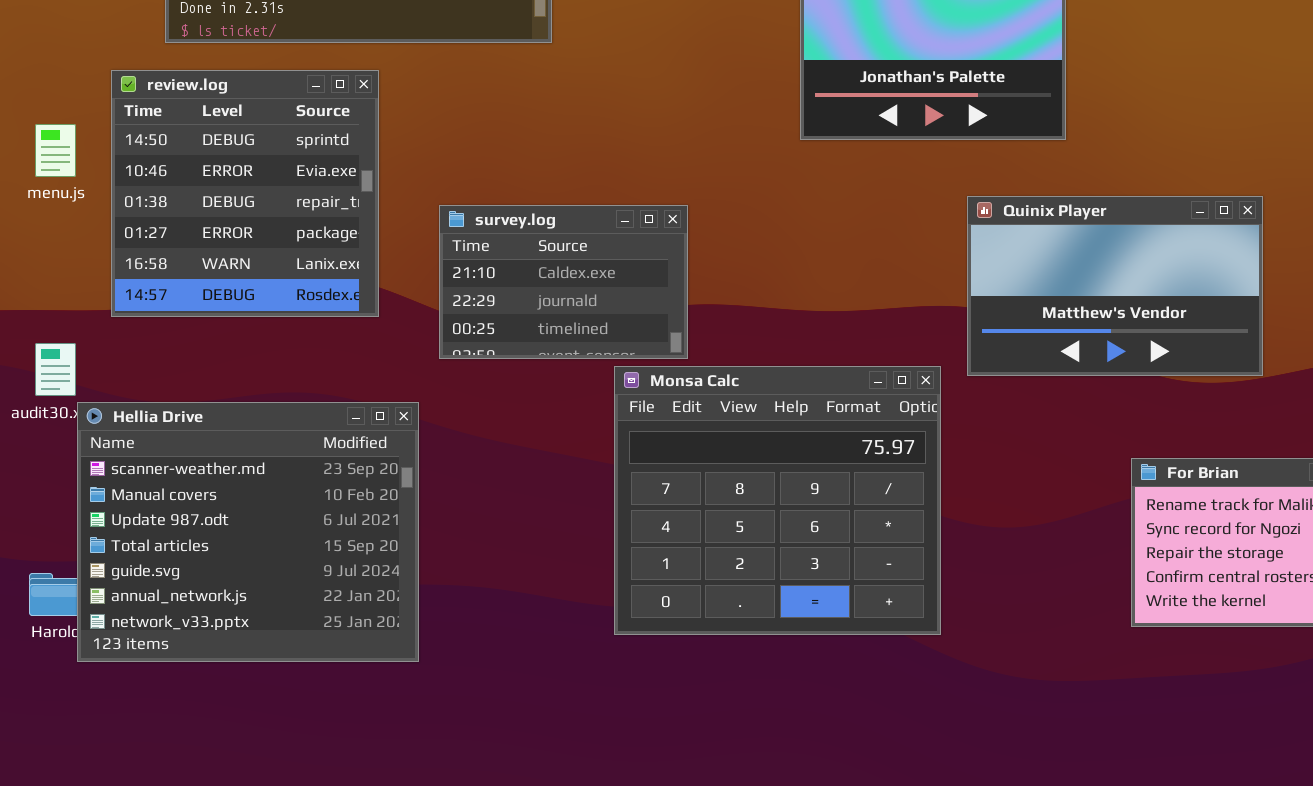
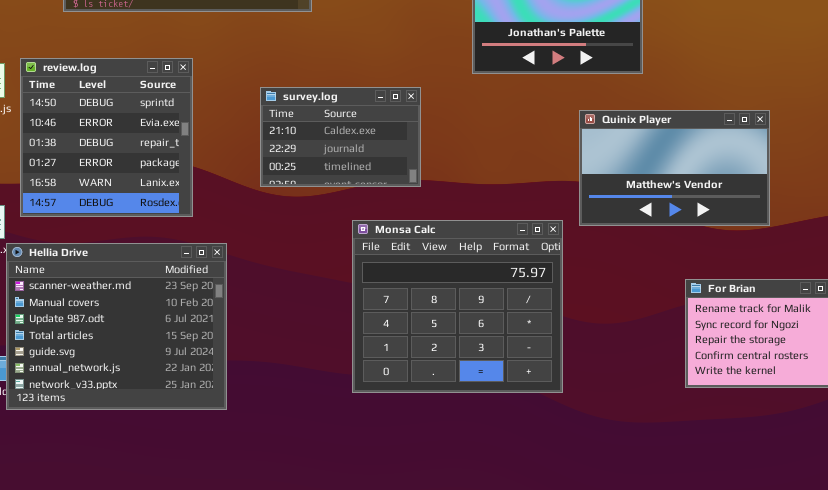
review.log: [111,70,379,317] -> [20,58,193,217], moved
survey.log: [439,205,688,359] -> [260,87,421,187], moved

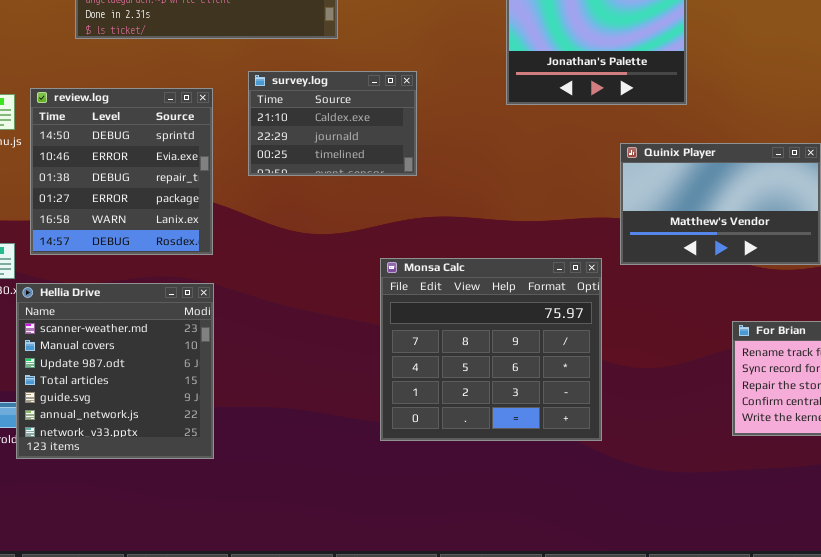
survey.log: [260,87,421,187] -> [248,71,417,176], moved
Hellia Drive: [6,243,227,410] -> [16,283,214,459], resized

